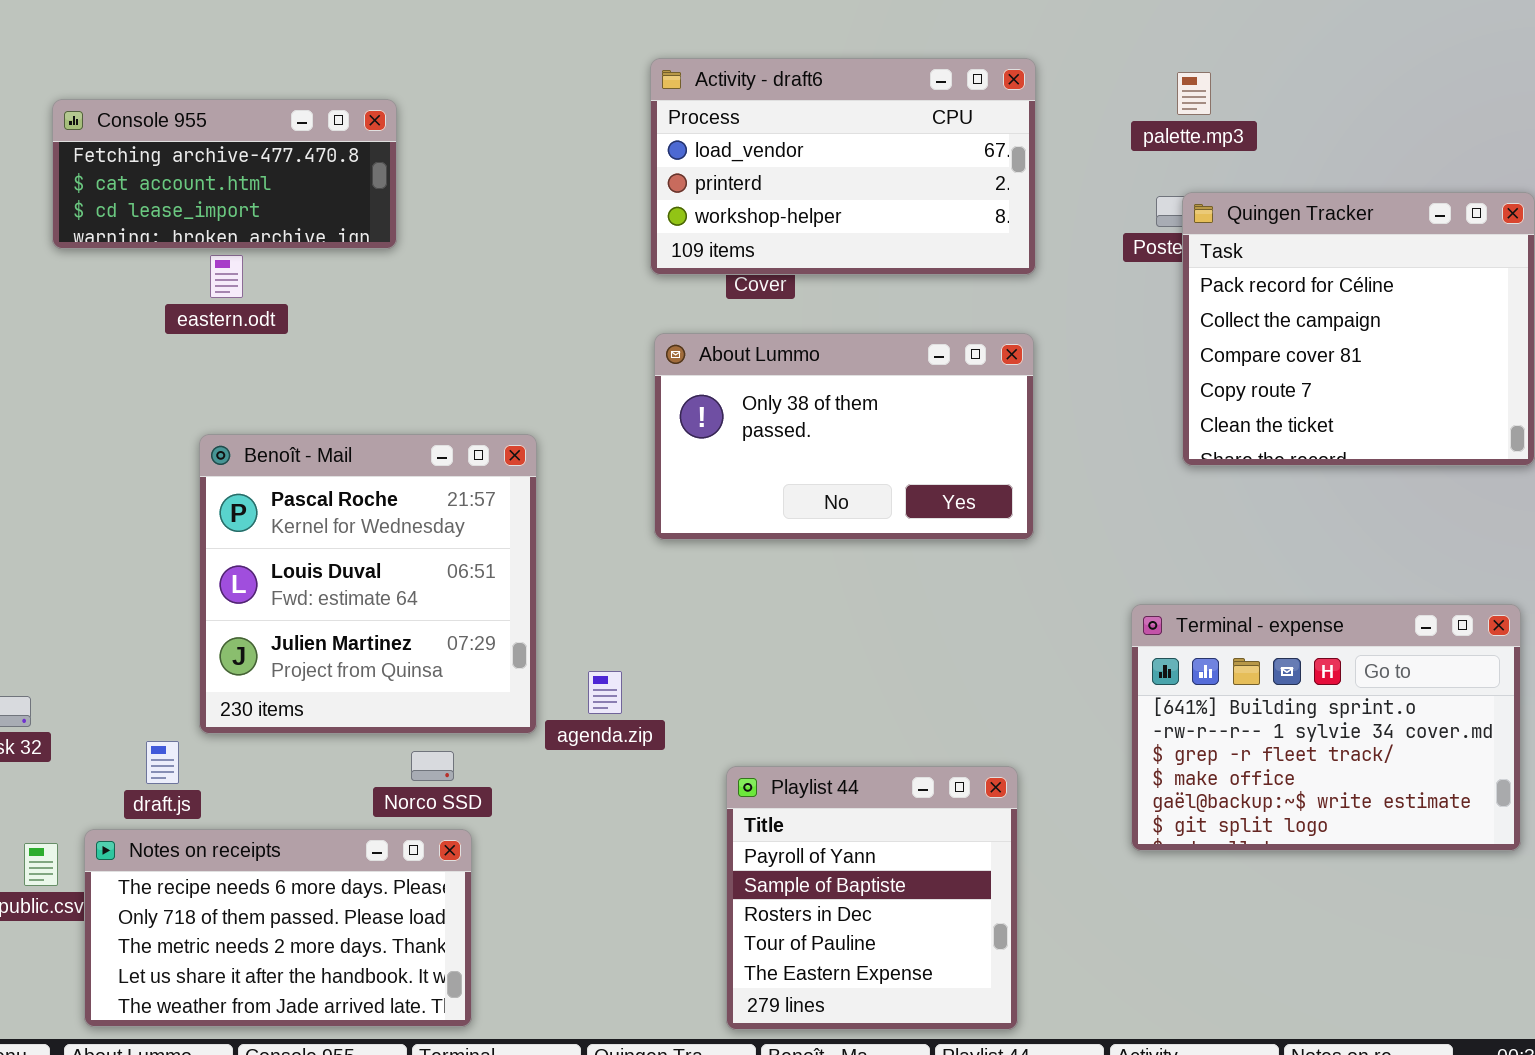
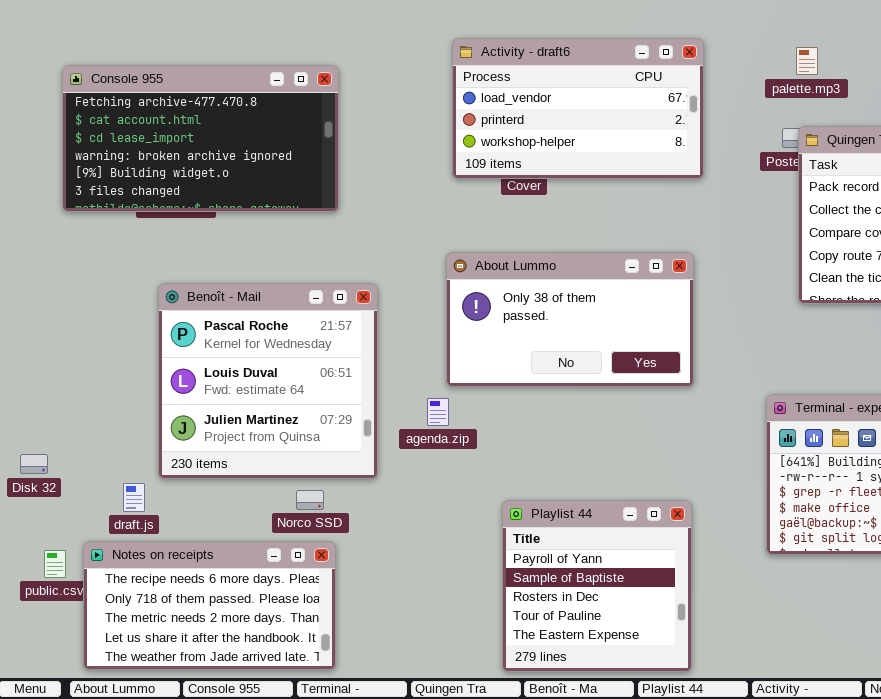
Console 955: [52,99,397,249] -> [62,65,339,212], resized
About Lummo: [654,333,1034,540] -> [446,252,694,387], moved
agenda.zip: [588,671,622,714] -> [427,398,449,426], moved

